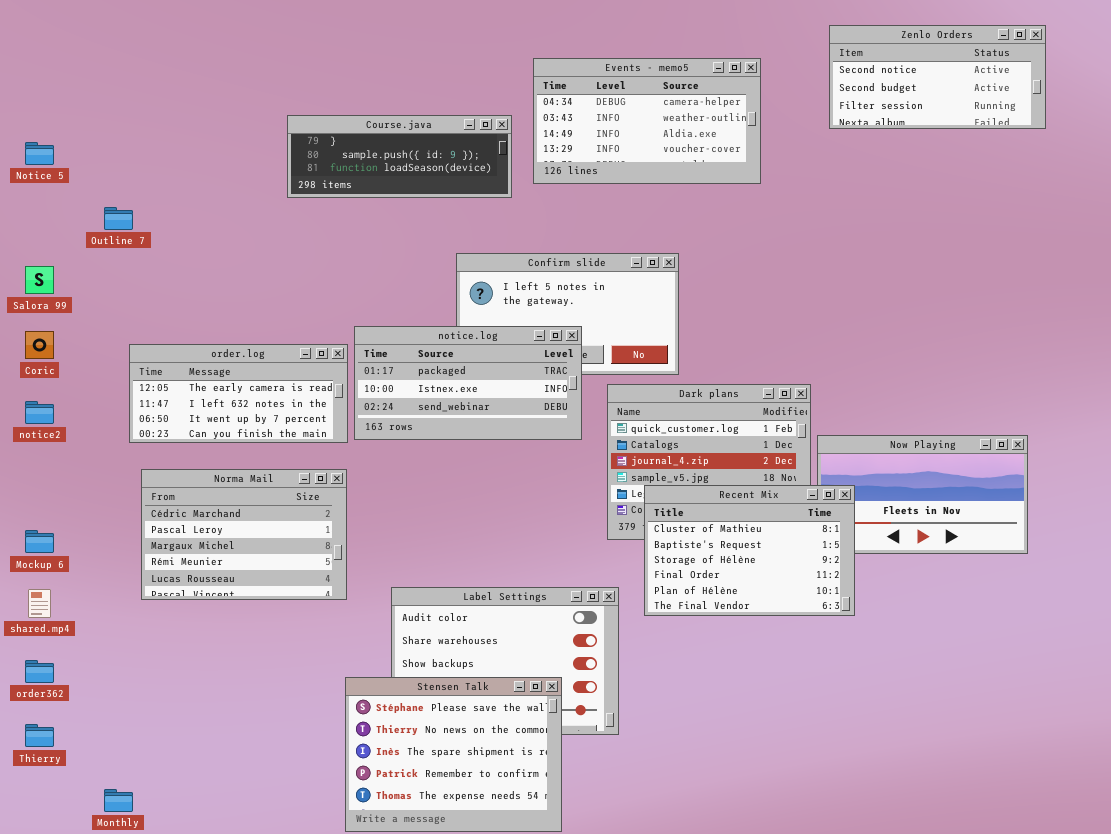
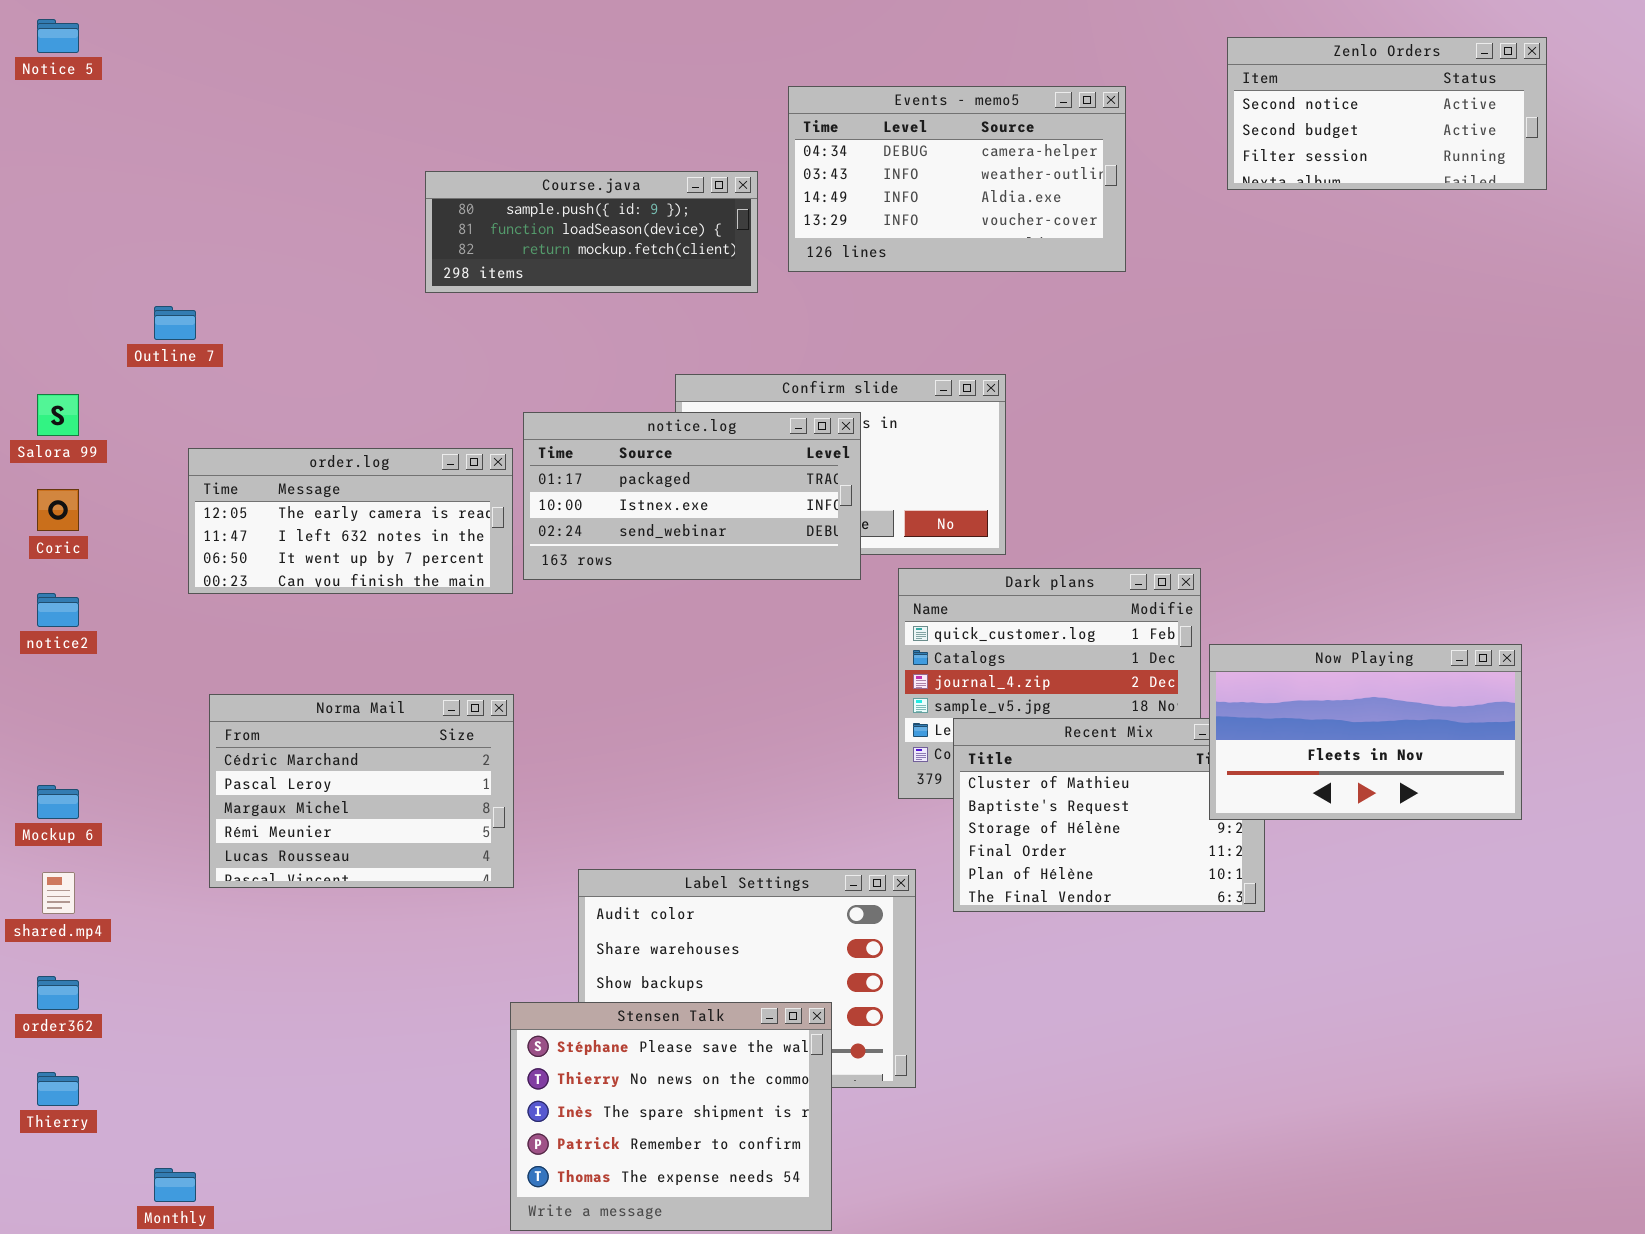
Course.java: [287,115,512,198] -> [425,171,758,293], scrolled down 1 row
Notice 5: [25,142,54,165] -> [37,19,79,53], moved
notice.log: [354,326,582,440] -> [523,412,861,580], moved
order.log: [129,344,348,443] -> [188,448,513,594], moved
Now Playing: [817,435,1028,554] -> [1209,644,1522,820], raised

